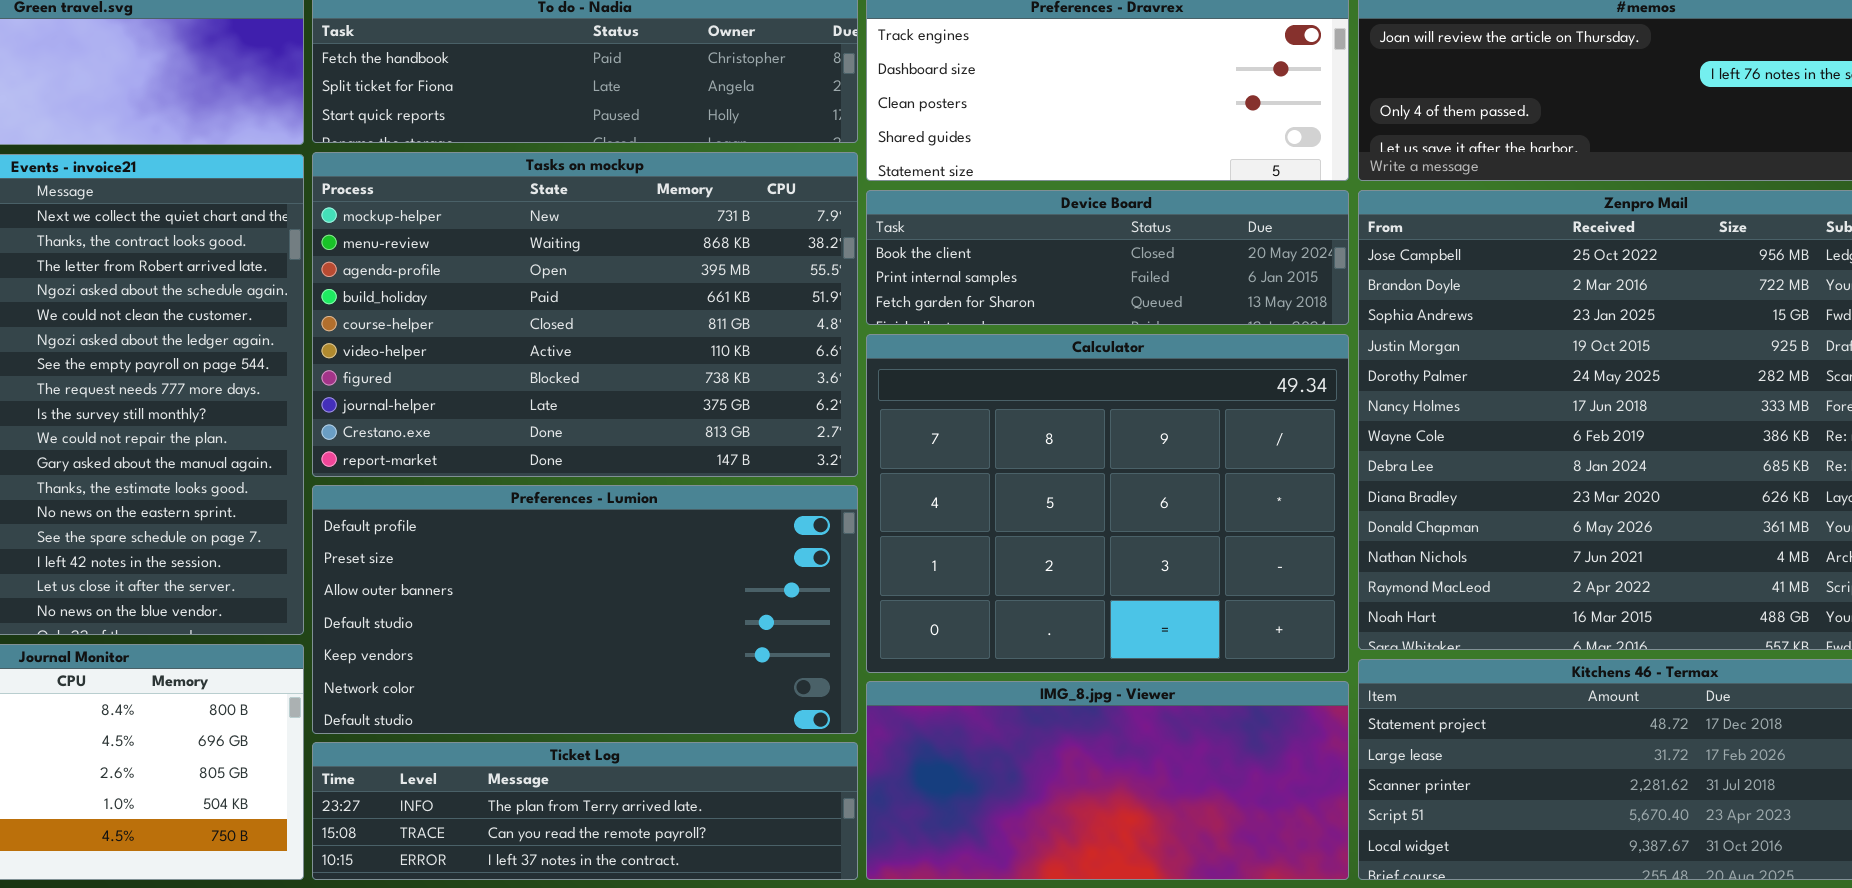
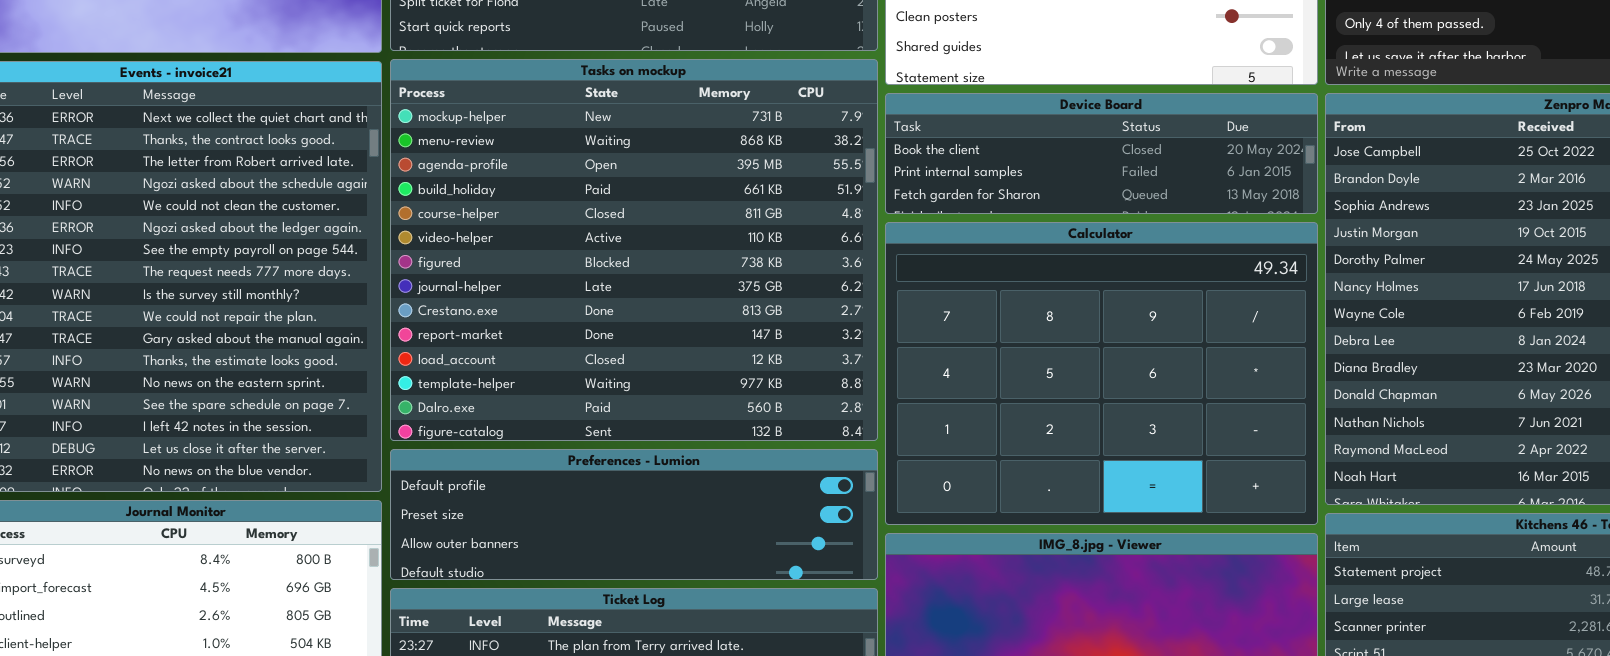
Tasks on mockup: [312,152,858,477] -> [390,59,878,441], resized
Preferences - Lumion: [312,485,858,734] -> [390,449,878,580], resized

